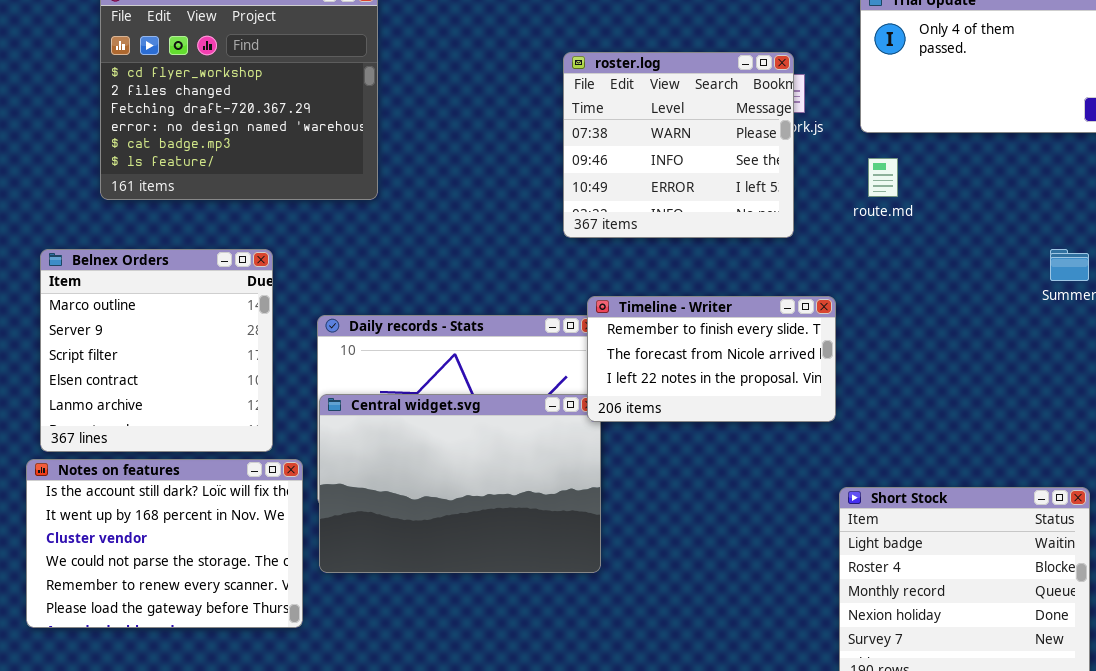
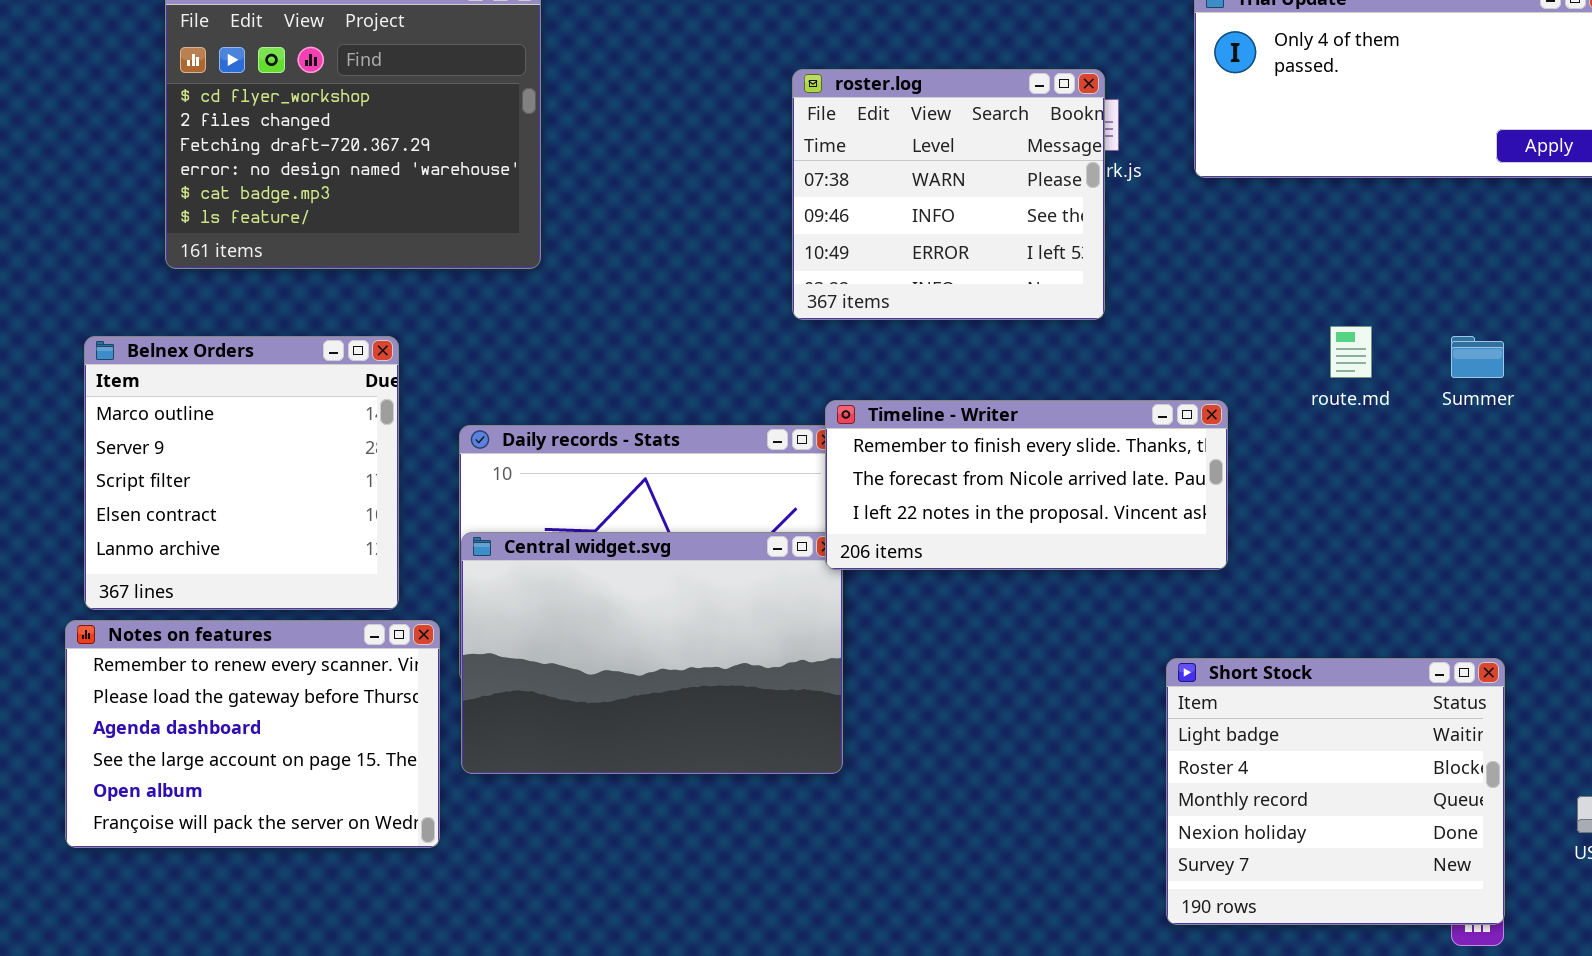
route.md: [868,158,898,197] -> [1330,326,1372,378], moved
Timeline - Writer: [587,296,836,422] -> [825,400,1228,570], resized
Notes on features: [26,459,303,628] -> [65,620,440,848], scrolled down 4 rows

